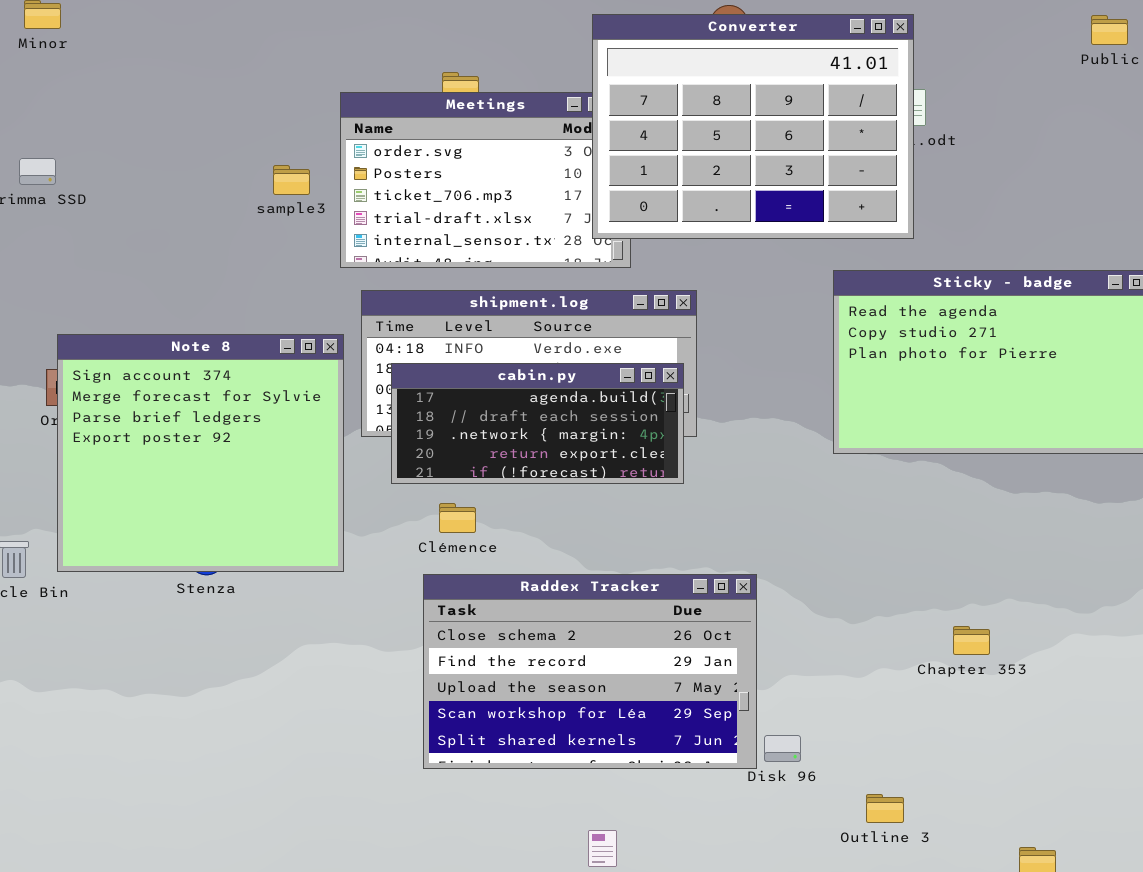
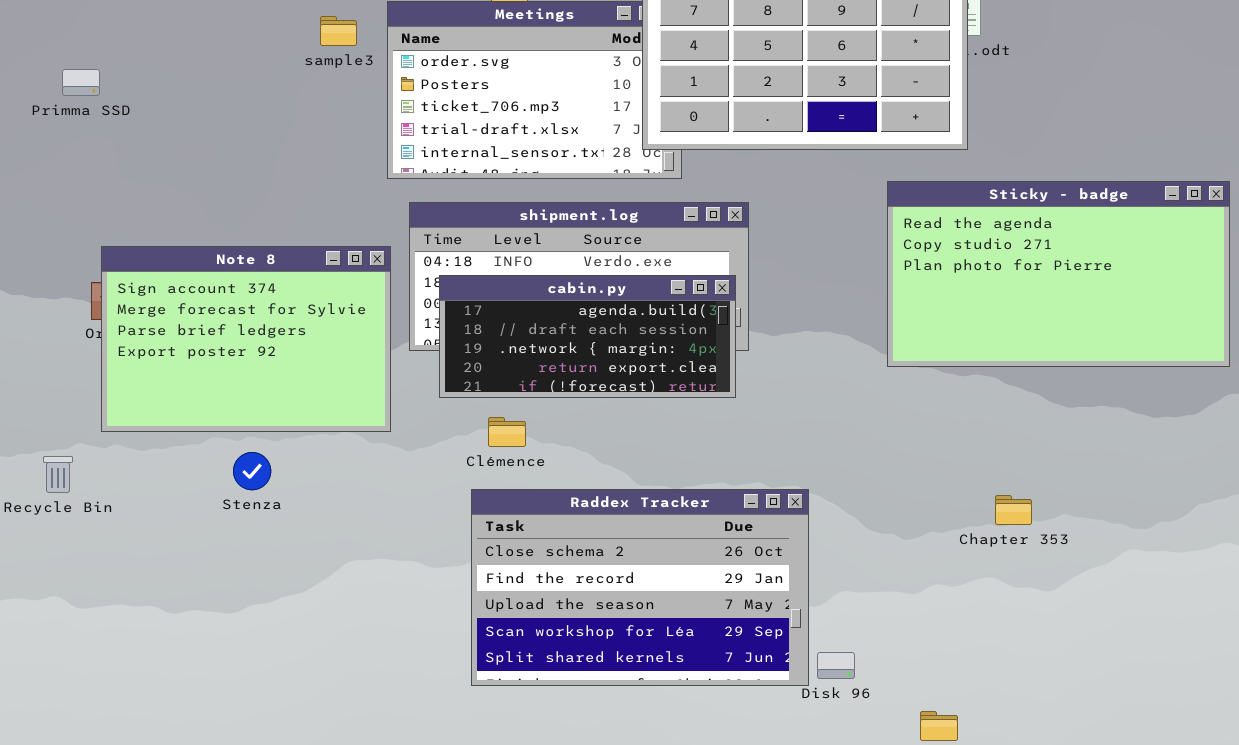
sample3: [273,165,310,195] -> [320,16,357,46], moved
Note 8: [57,334,344,572] -> [101,246,391,432], resized
Chapter 353: [953,626,990,655] -> [995,495,1032,525], moved

